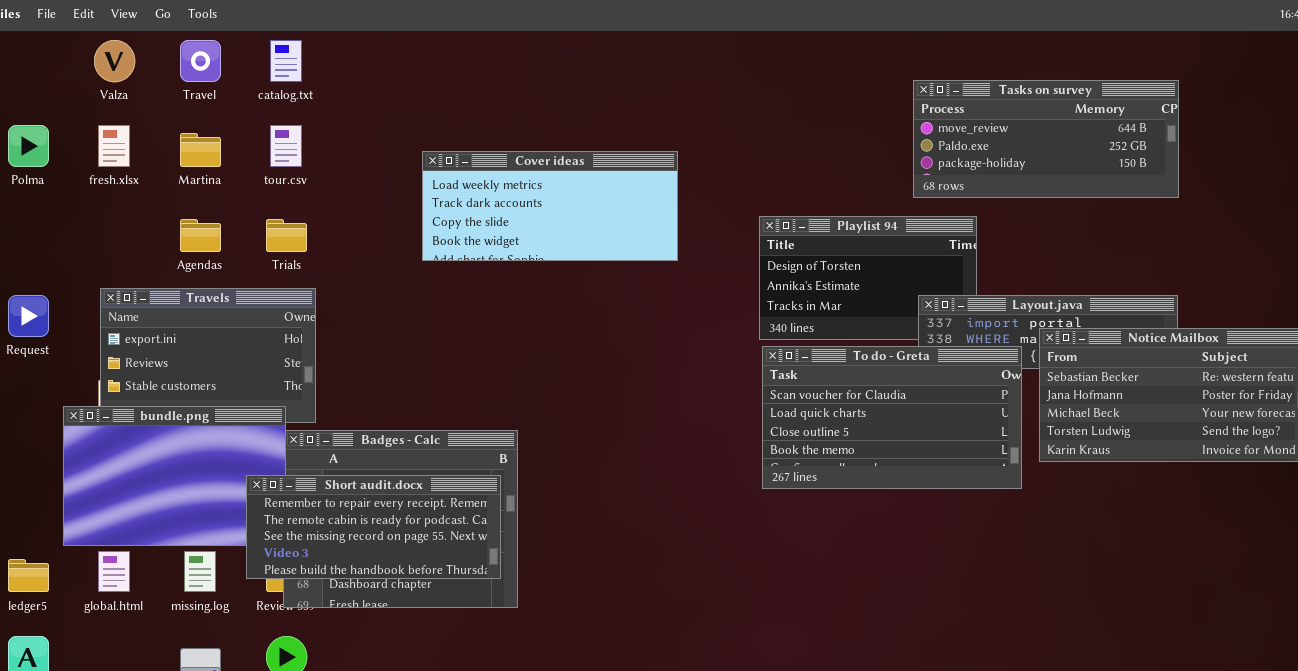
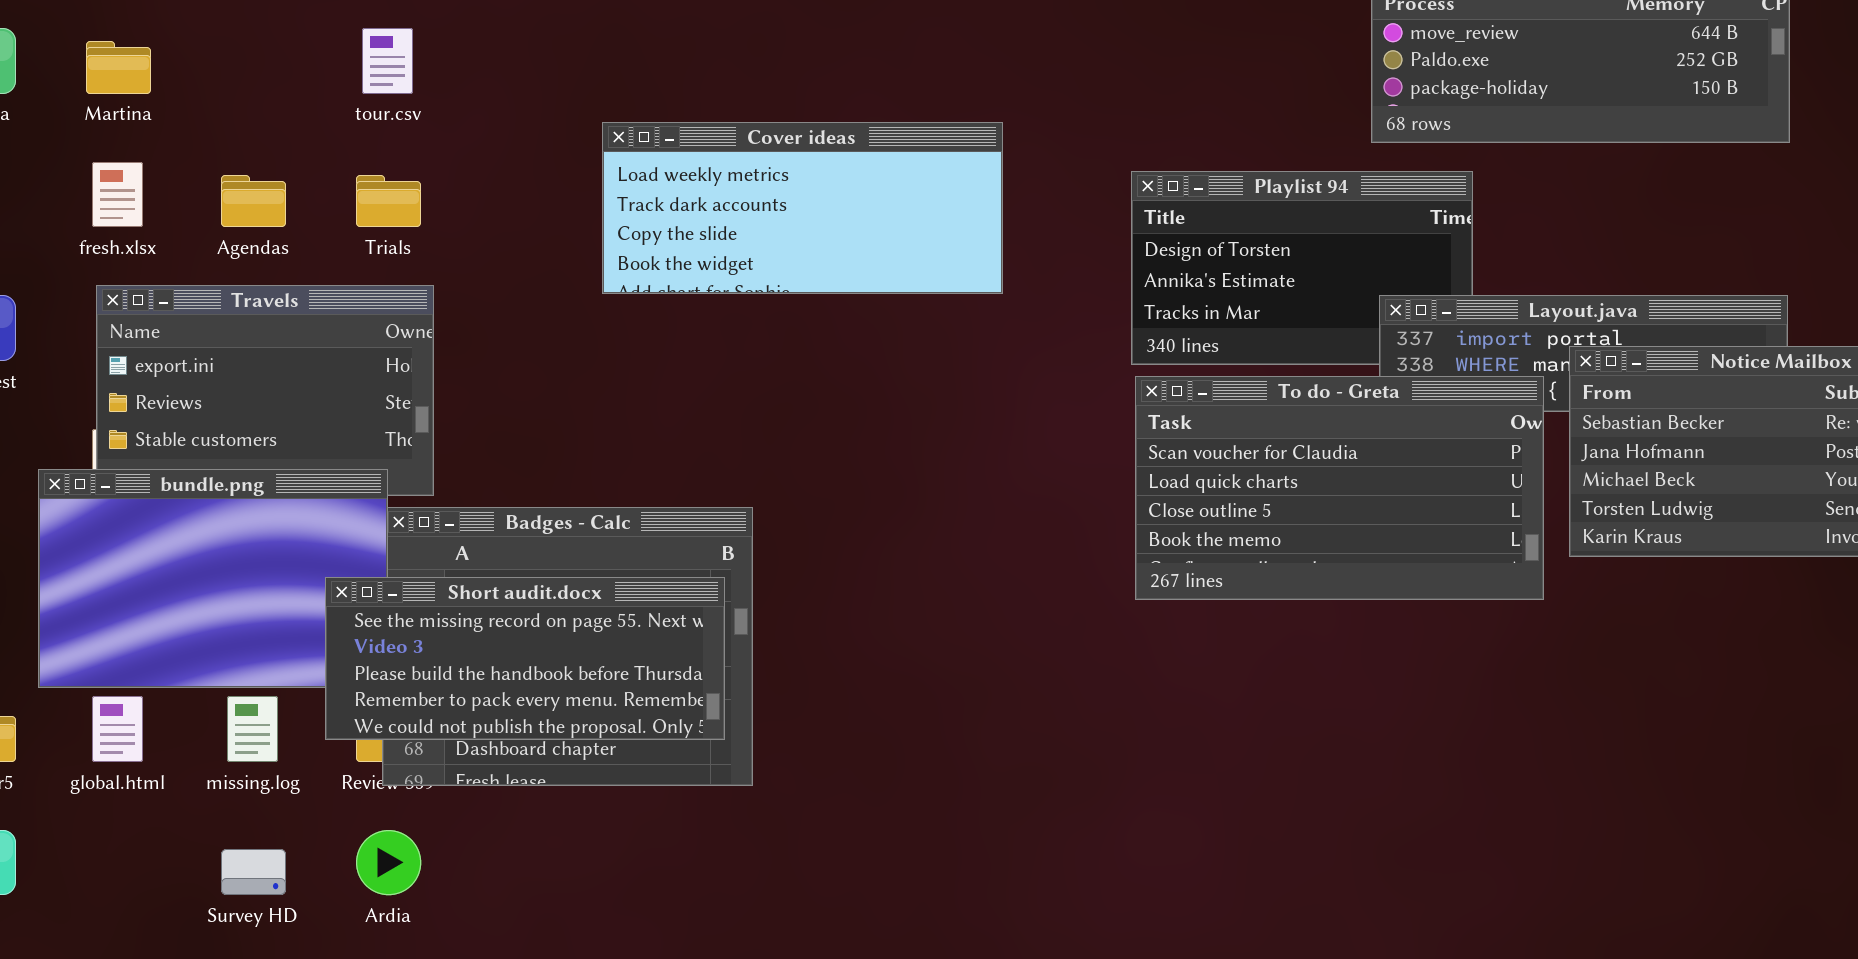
fresh.xlsx: [98,125,130,167] -> [92,162,143,227], moved
Martina: [180,133,221,167] -> [86,41,151,94], moved
Cover ideas: [422,151,678,261] -> [602,122,1003,294], moved
Short audit.docx: [246,475,501,579] -> [325,577,725,740], scrolled down 2 rows

